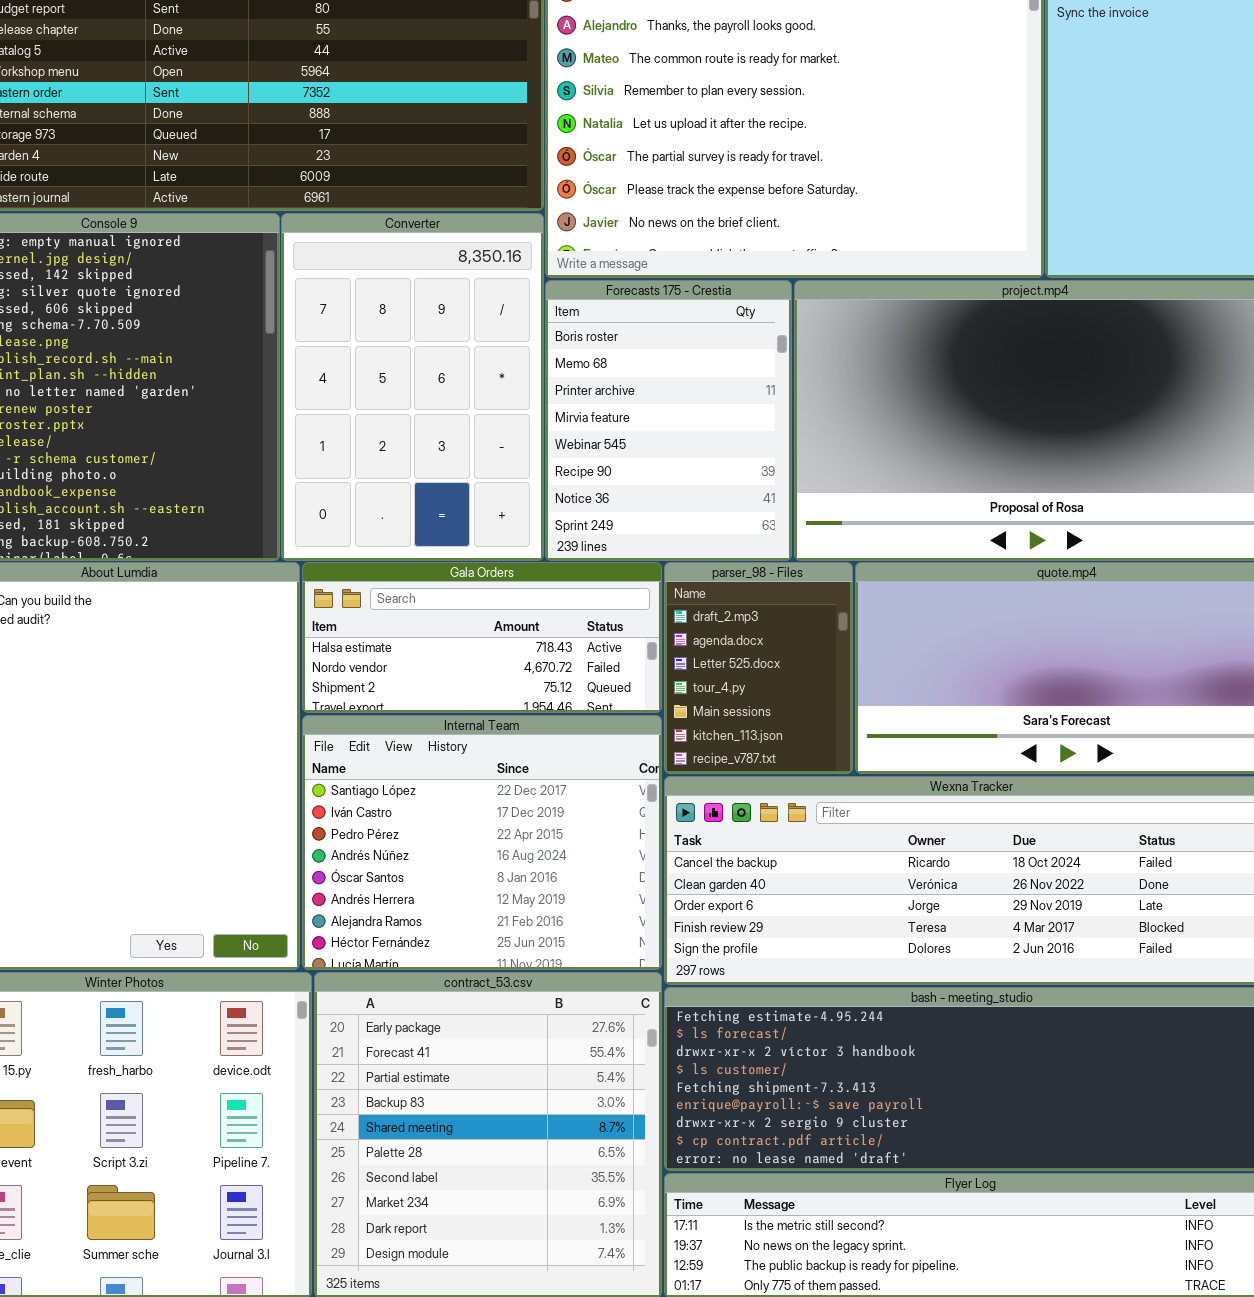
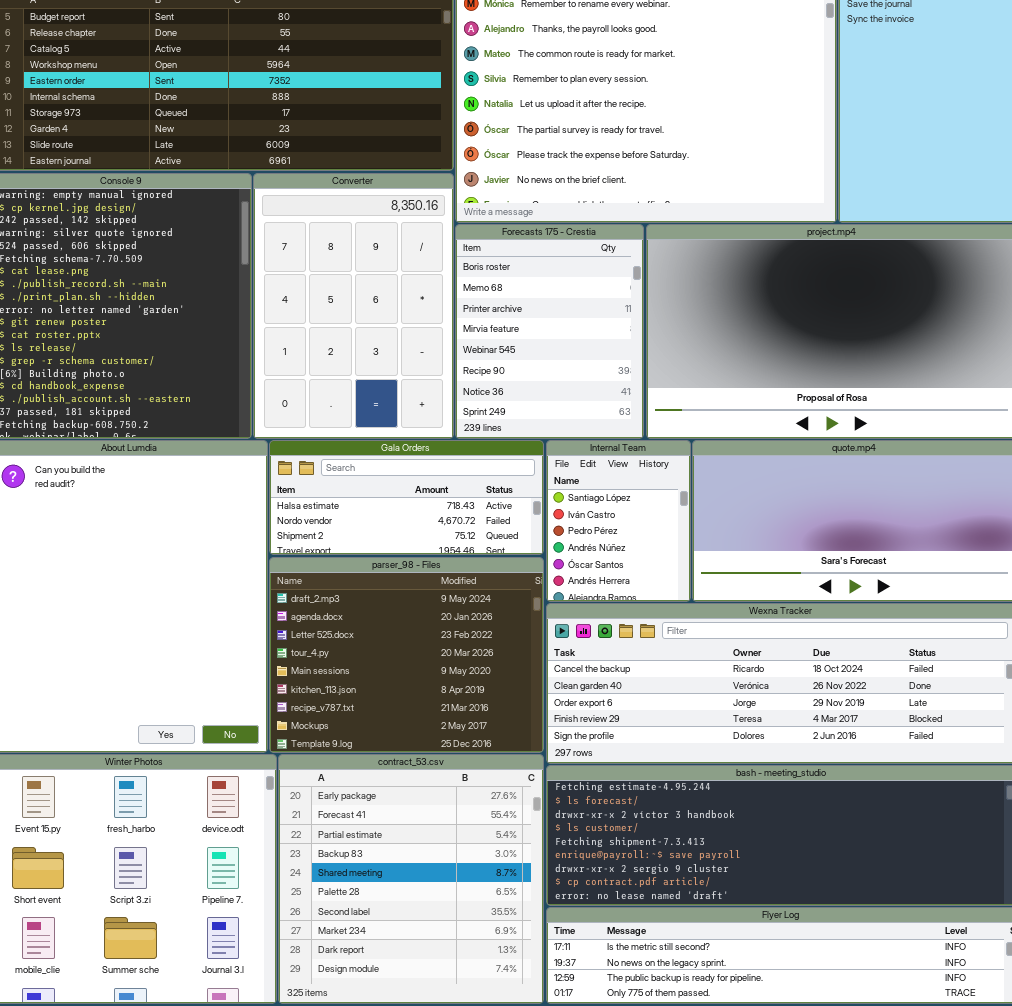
parser_98 - Files: [664,562,853,774] -> [269,557,544,753], moved, resized
Internal Team: [302,715,662,970] -> [546,440,691,602], moved, resized

